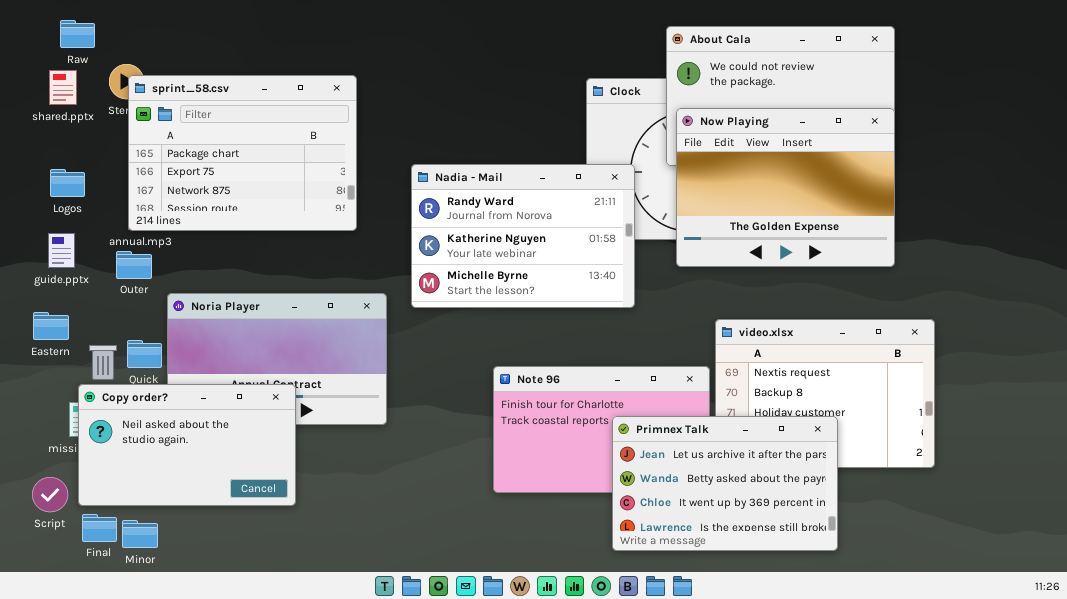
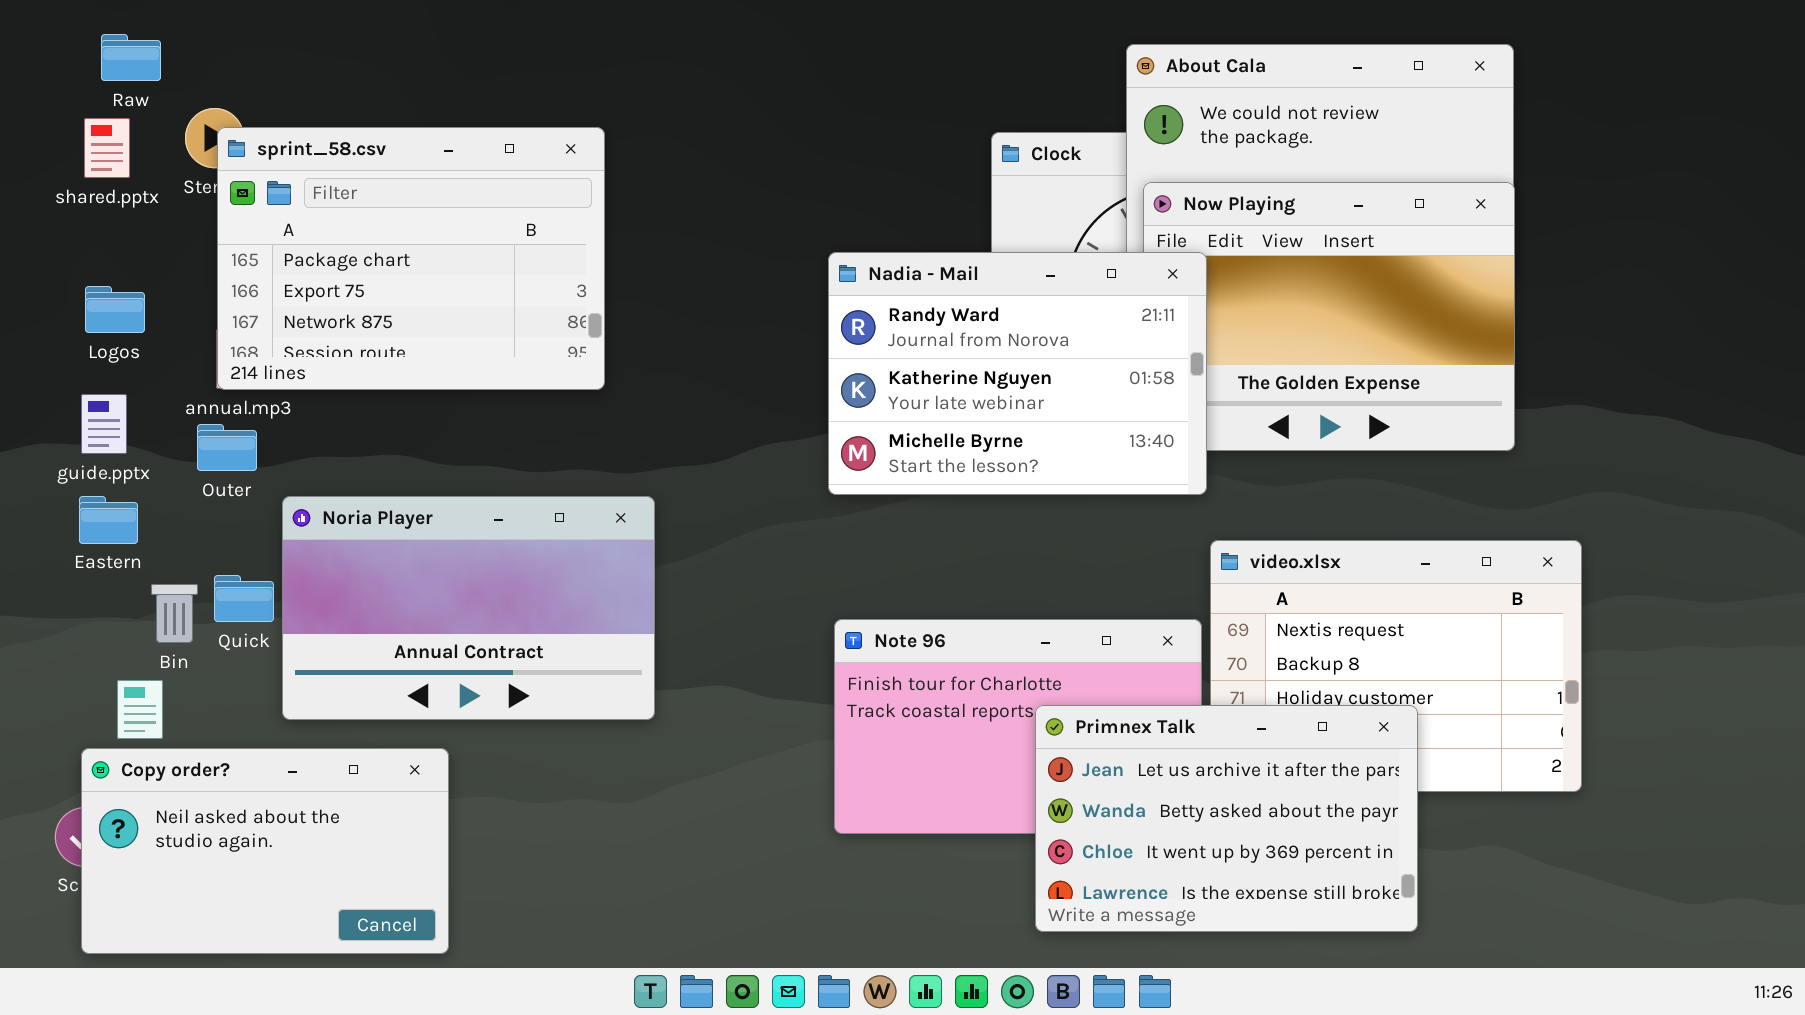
Nadia - Mail: [411,164,635,308] -> [828,252,1207,495], moved
Eastern: [33,312,69,340] -> [79,496,138,544], moved
Copy order?: [78,384,296,506] -> [81,748,449,954], moved

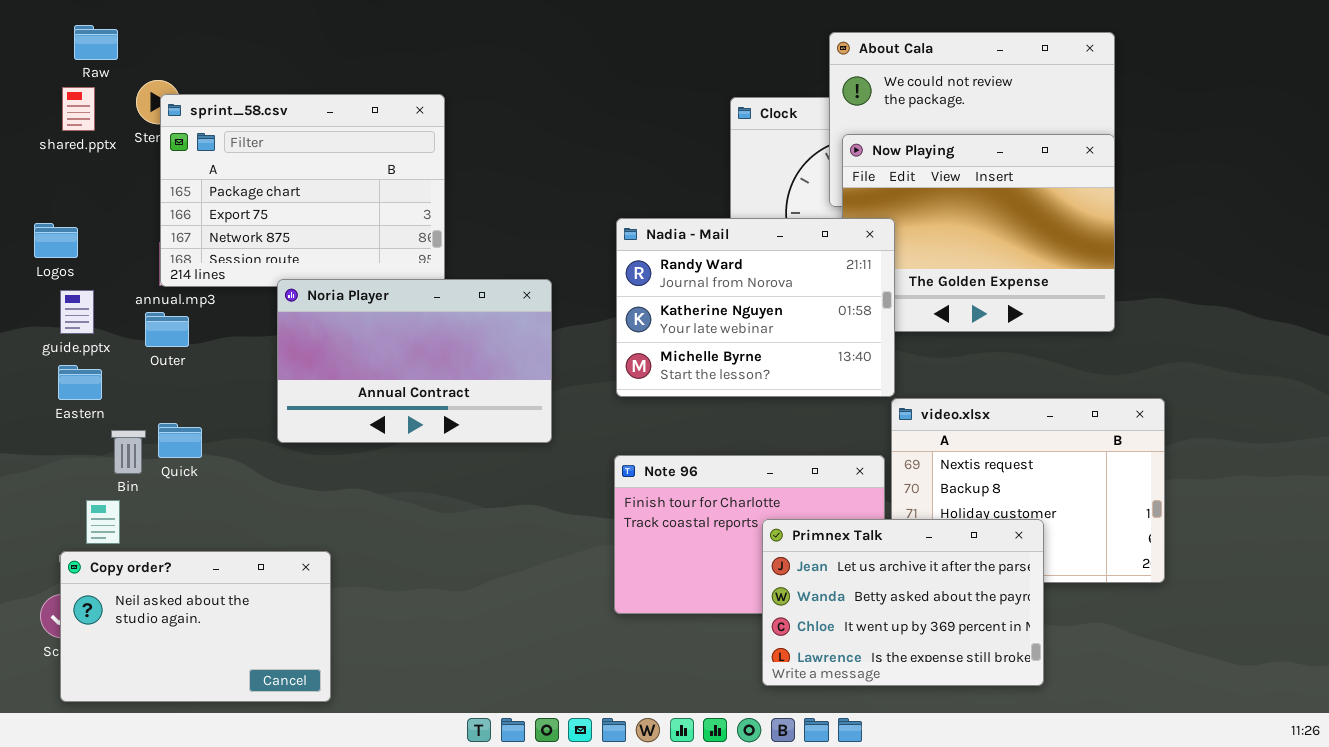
Nadia - Mail: [828,252,1207,495] -> [616,218,895,397], moved
Logos: [85,286,145,333] -> [34,223,78,258], moved
Noria Player: [282,496,655,720] -> [277,279,552,443], moved

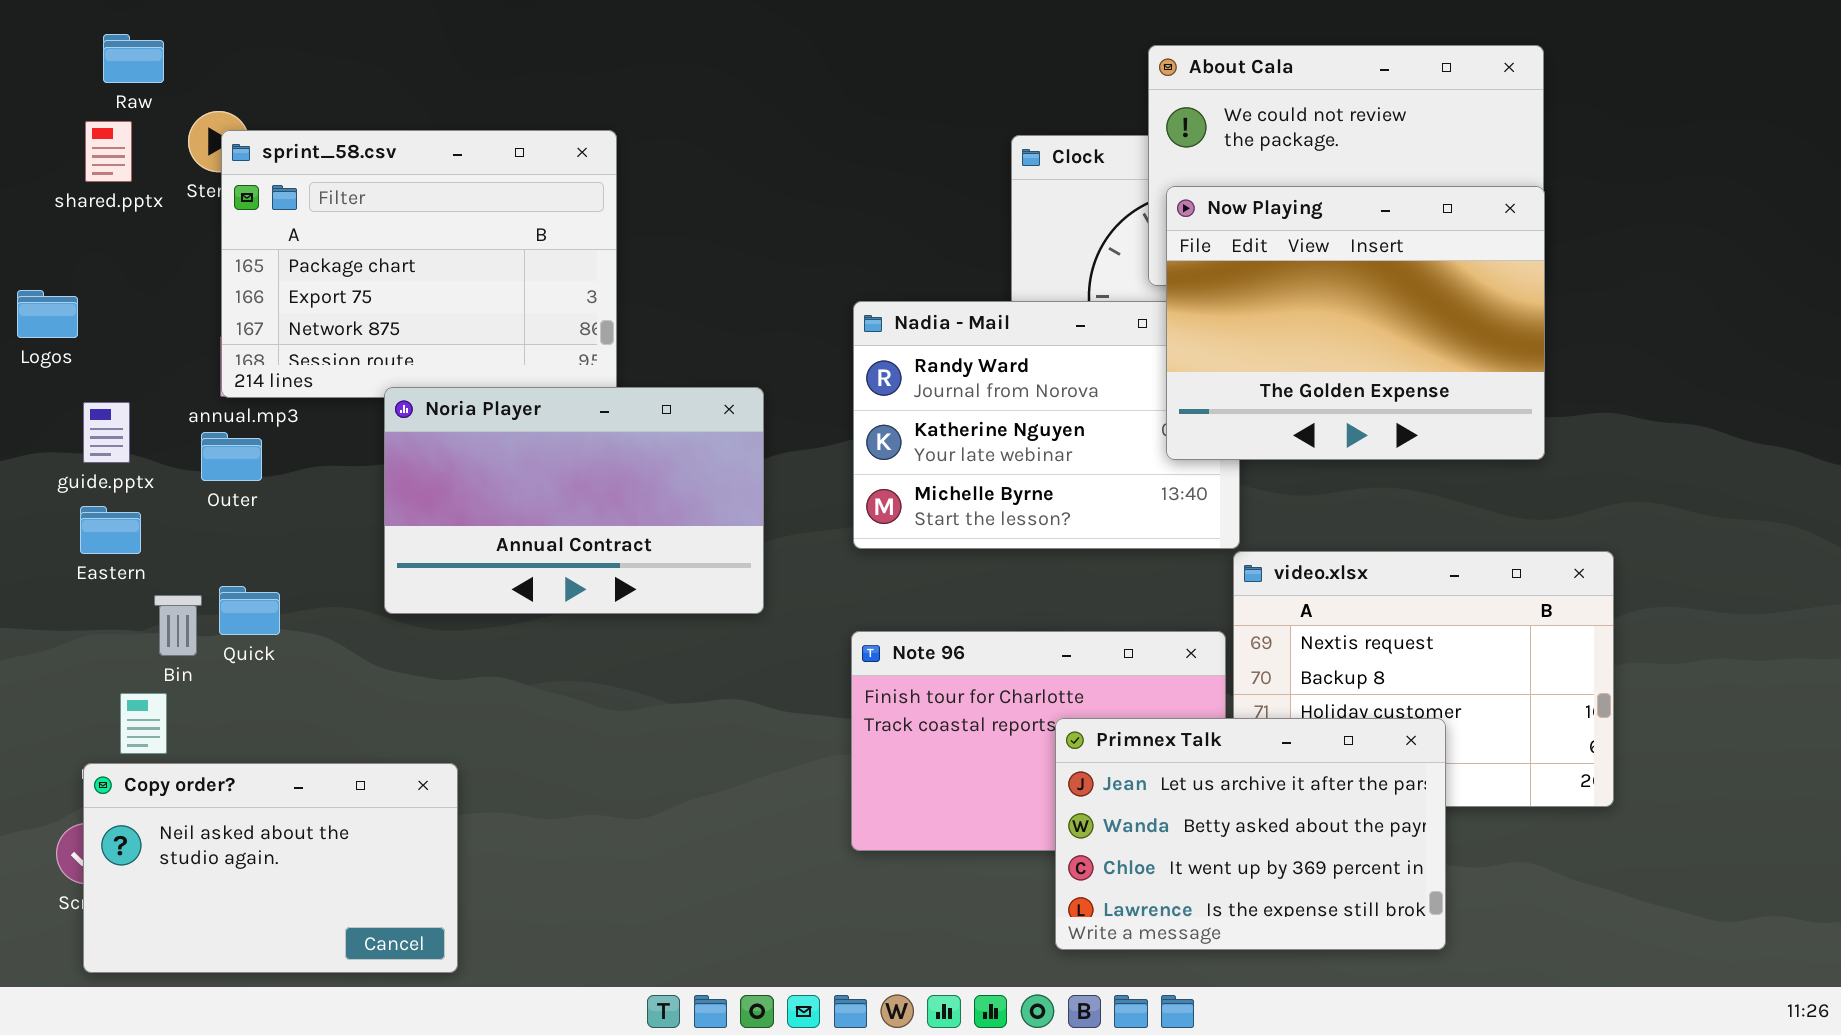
Now Playing: [842,134,1115,332] -> [1166,186,1545,460], raised
Logos: [34,223,78,258] -> [17,290,78,338], moved

